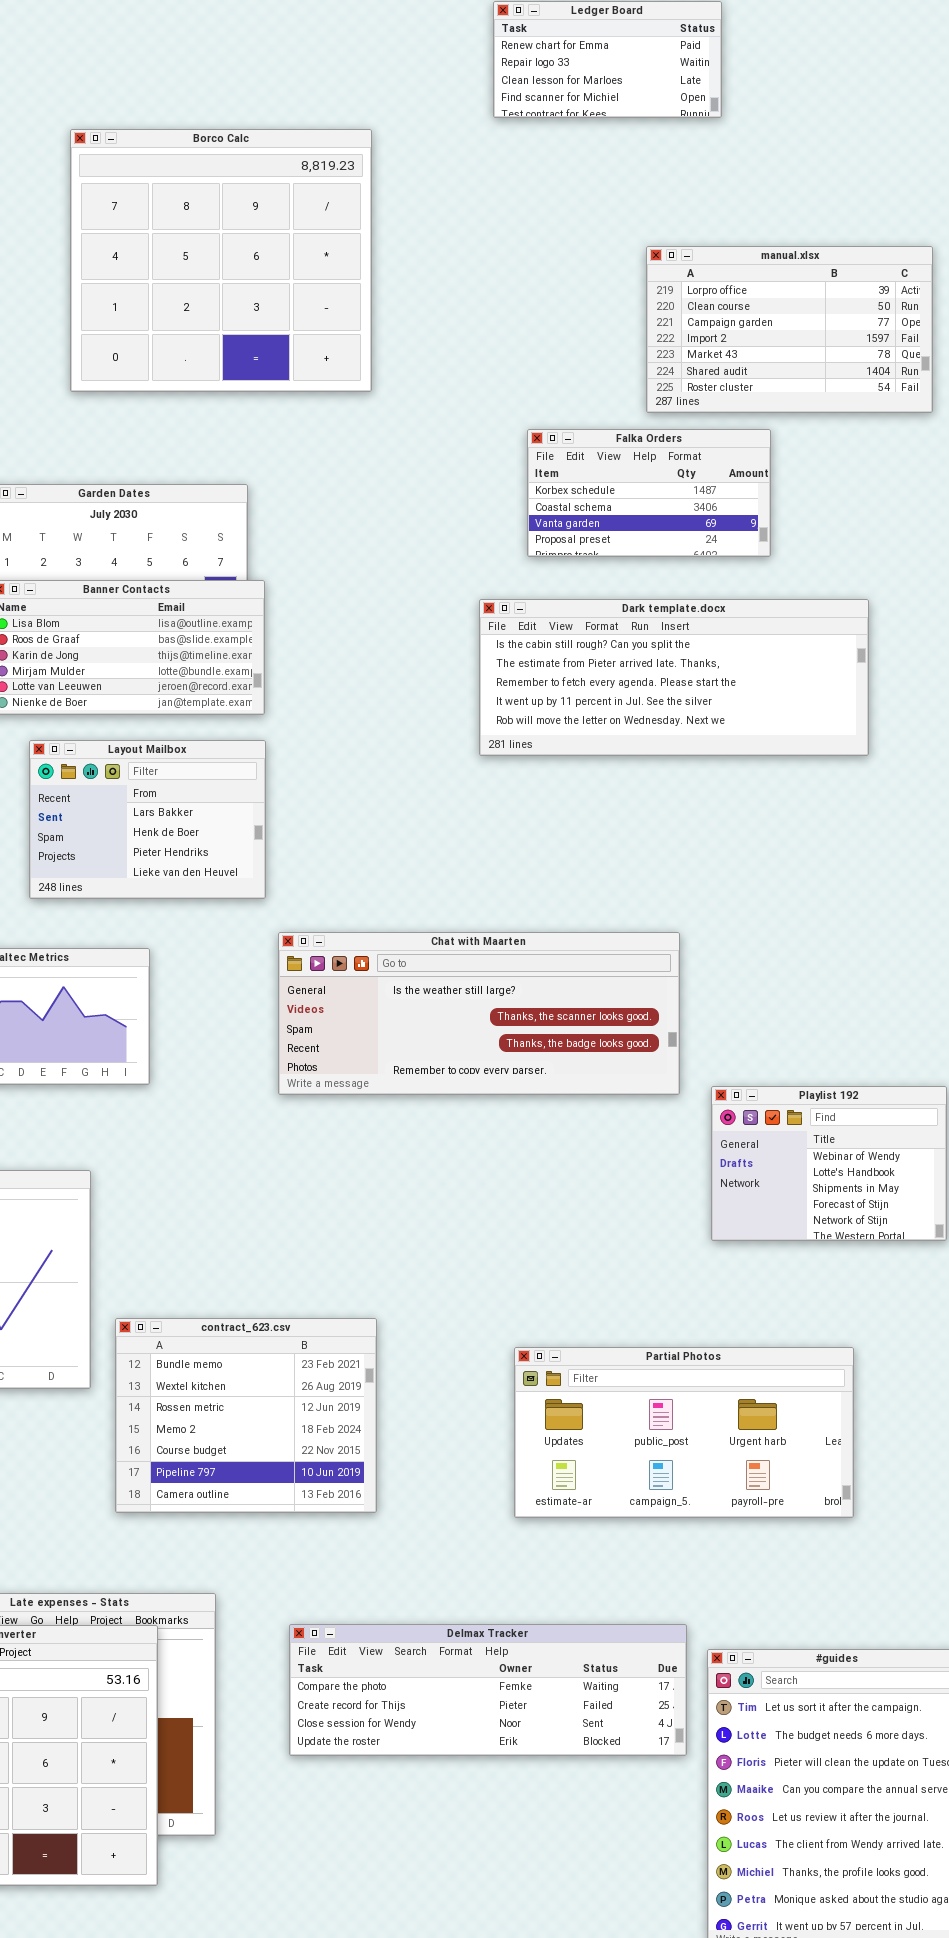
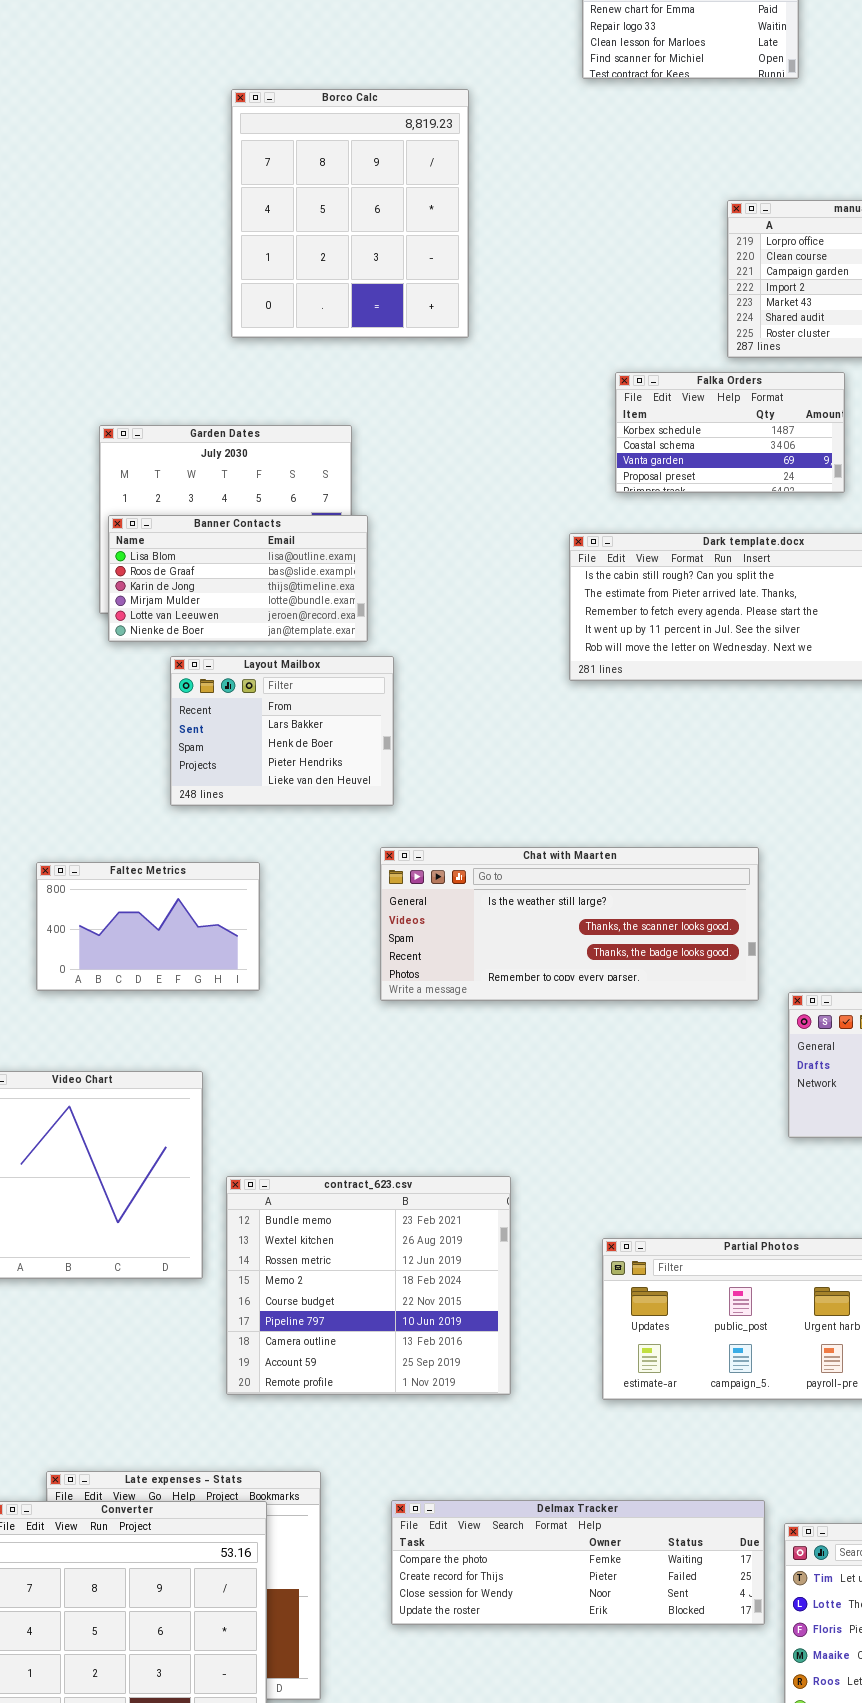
Borco Calc: [70,129,372,392] -> [231,89,469,338], resized
Layout Mailbox: [29,740,266,899] -> [170,656,394,806], moved
contract_623.csv: [115,1318,377,1513] -> [226,1176,511,1395], resized

